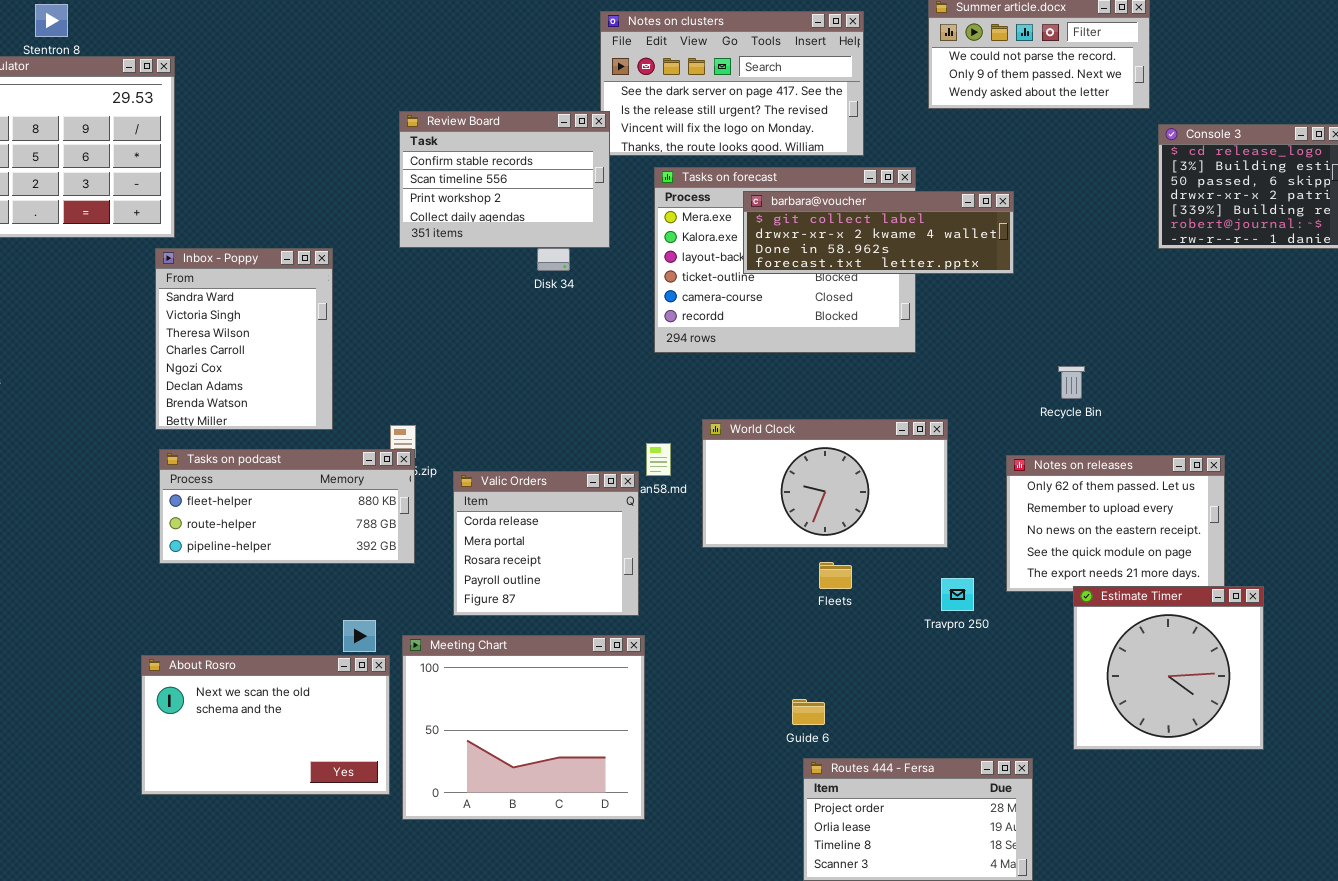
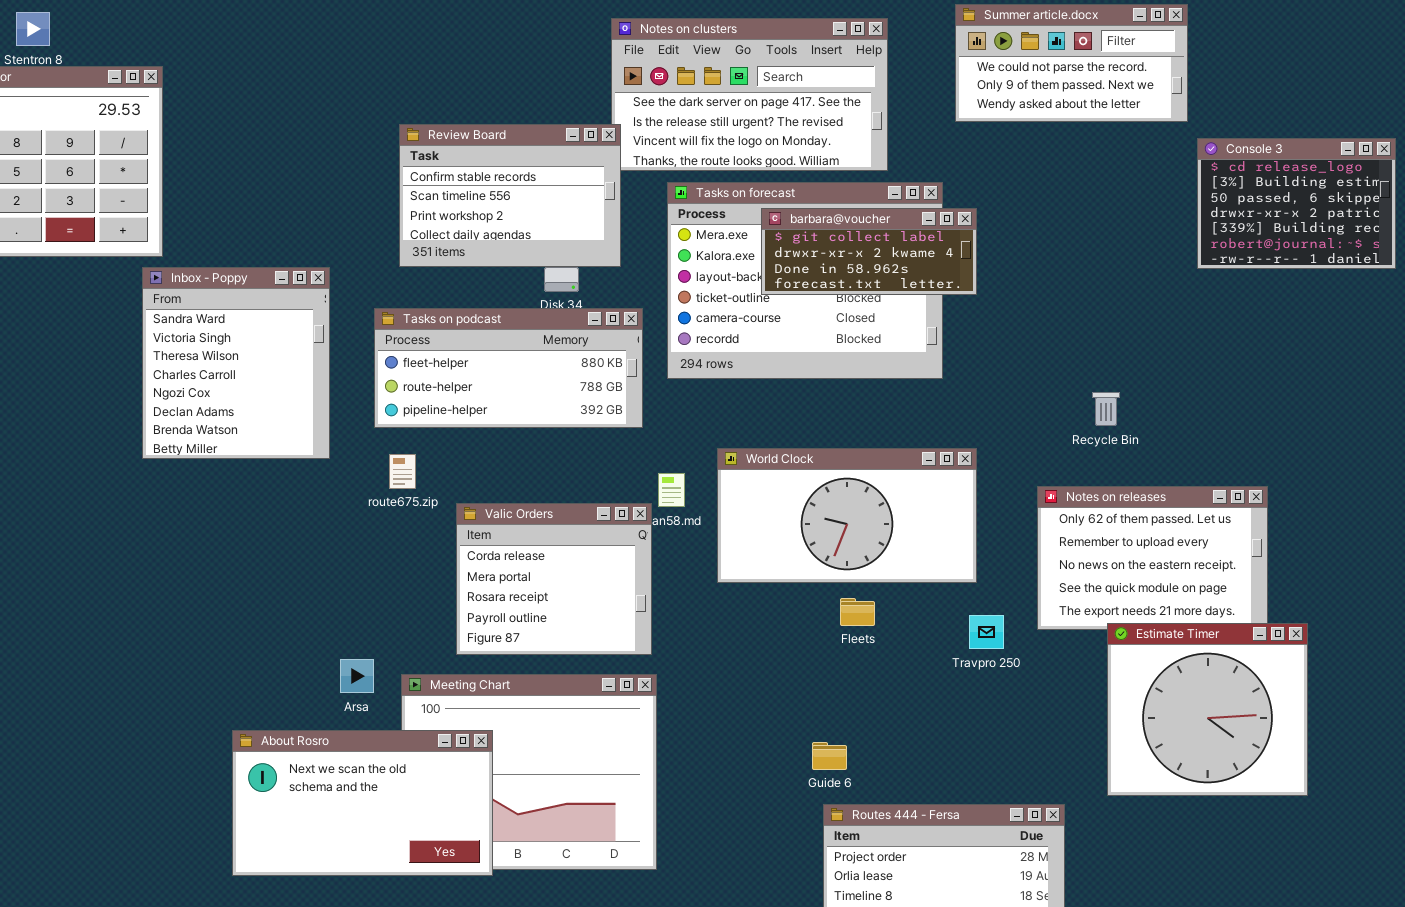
barbara@voucher: [743,191,1014,274] -> [761,208,977,295], resized
Tasks on podcast: [159,449,415,564] -> [374,308,643,428], moved
About Rosro: [141,655,390,795] -> [232,730,493,876], moved

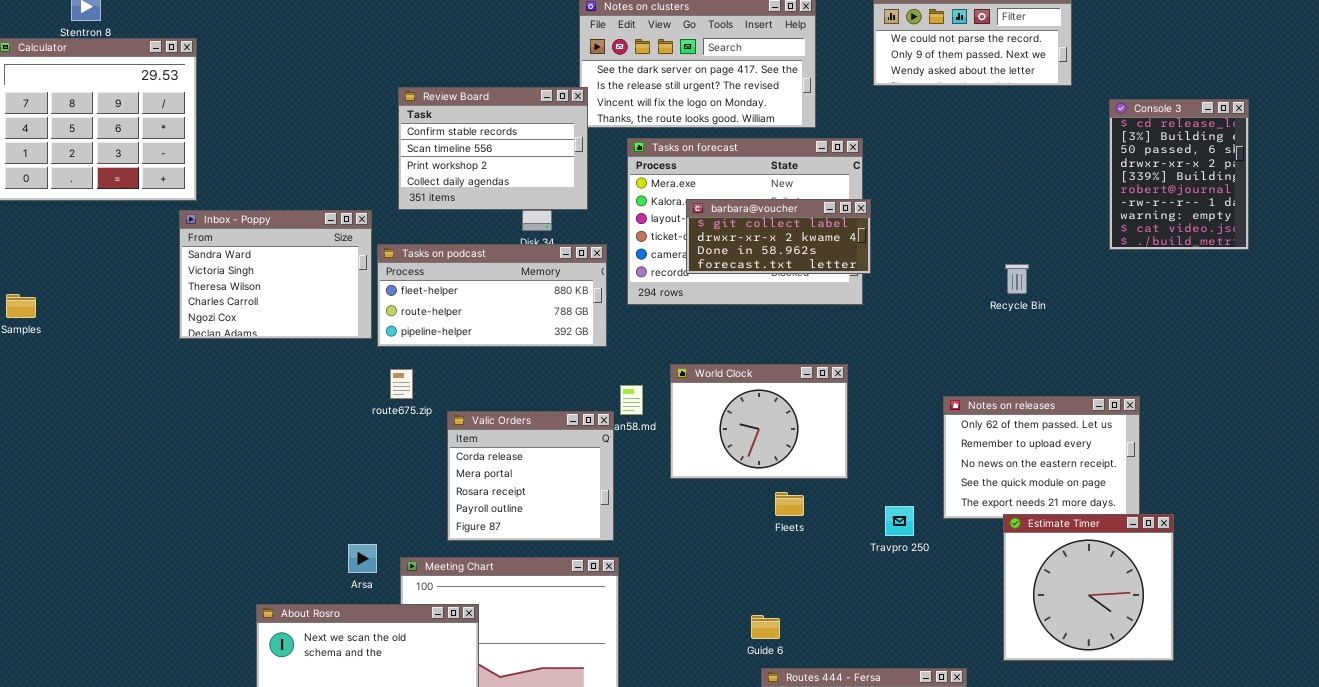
Console 3: [1197,138,1396,269] -> [1109,99,1249,250], resized
barbara@voucher: [761,208,977,295] -> [686,199,871,274], moved
Inbox - Poppy: [142,267,330,459] -> [179,210,372,339], resized
Recycle Bin: [1092,392,1120,426] -> [1005,264,1029,294], moved
World Clock: [717,448,977,583] -> [670,364,848,479], resized

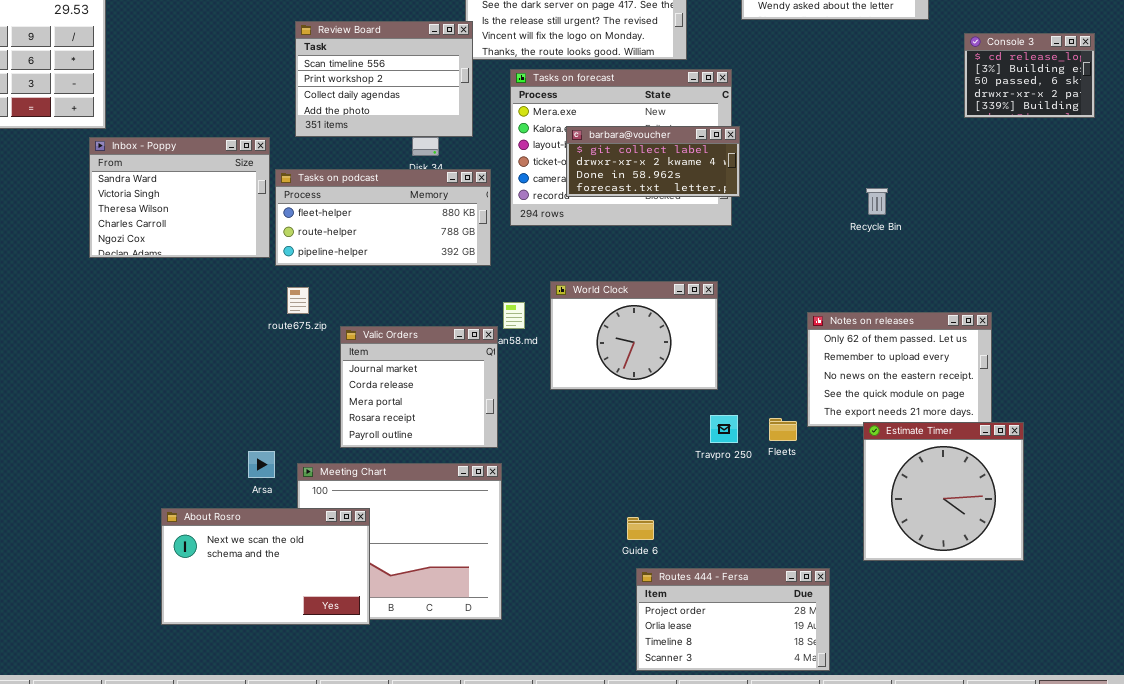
Review Board: [398,87,588,210] -> [295,21,473,137], scrolled down 1 row
Console 3: [1109,99,1249,250] -> [964,33,1095,118], resized
Valic Orders: [447,411,614,541] -> [340,326,498,448], scrolled up 1 row
Fleets: [775,492,804,516] -> [769,418,797,441], moved
Travpro 250: [885,506,914,536] -> [710,415,738,443], moved

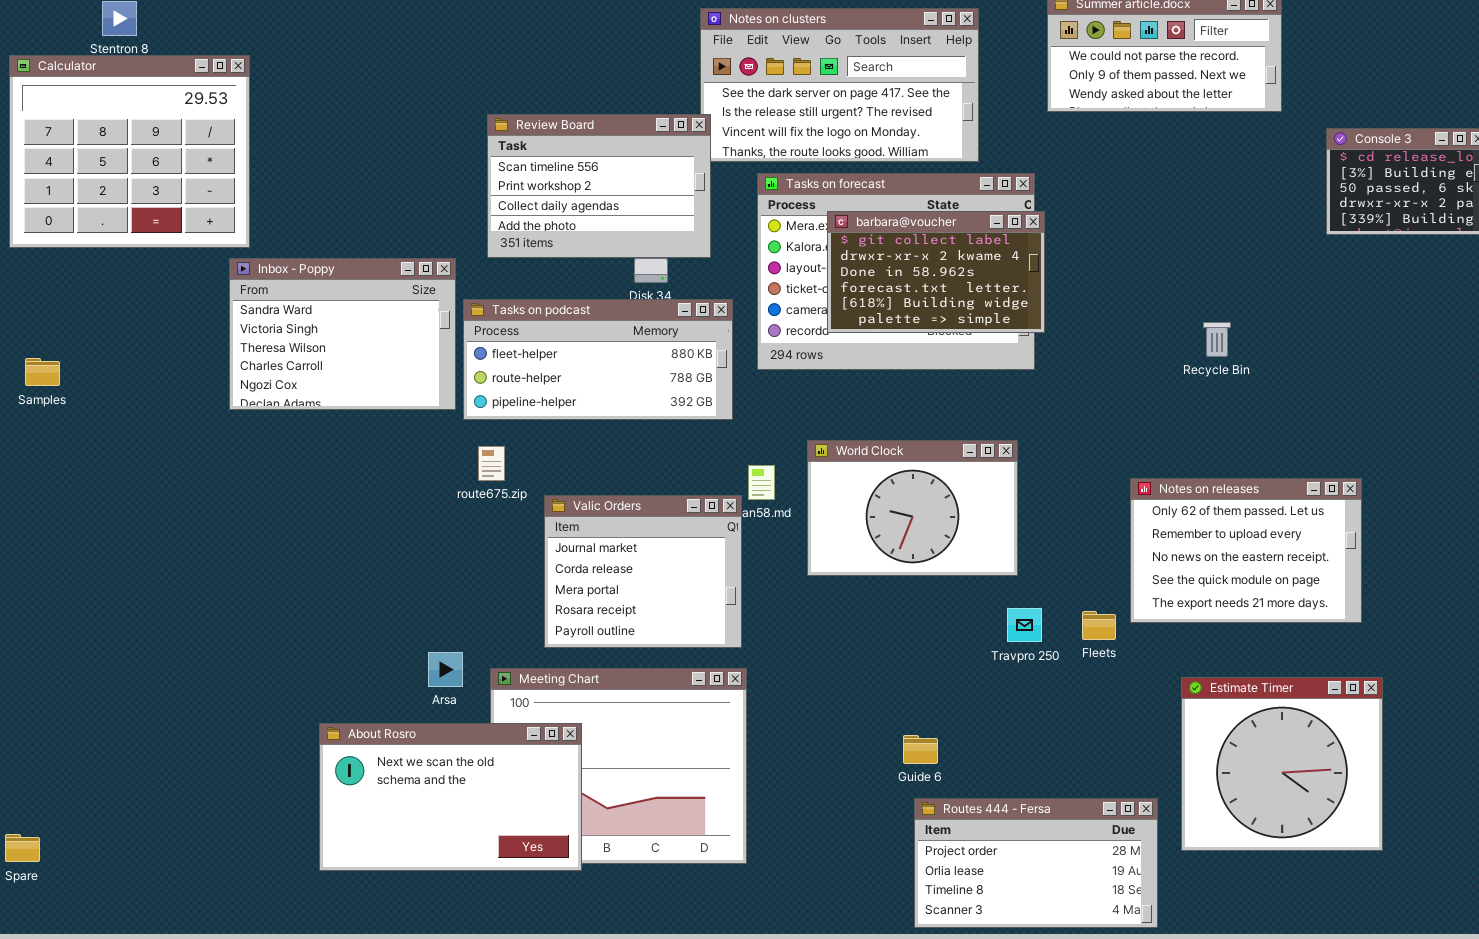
barbara@voucher: [566,126,740,197] -> [827,211,1045,333], resized
Estimate Timer: [863,422,1024,561] -> [1181,677,1383,851], moved

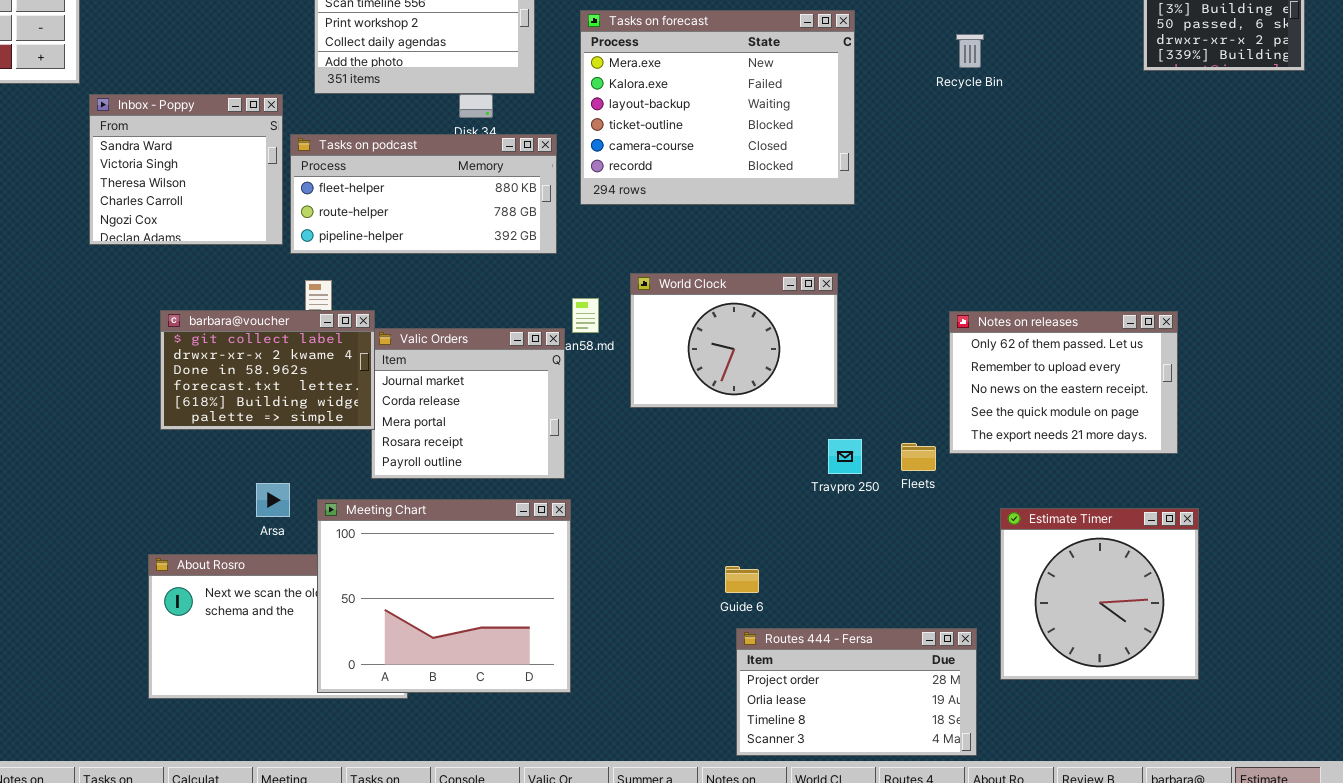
barbara@voucher: [827,211,1045,333] -> [160,310,375,430], moved
Inbox - Poppy: [229,258,456,410] -> [89,94,283,245], resized
Recycle Bin: [1203,322,1231,357] -> [956,34,984,68], moved
Meeting Chart: [490,668,747,864] -> [317,499,571,693], raised

